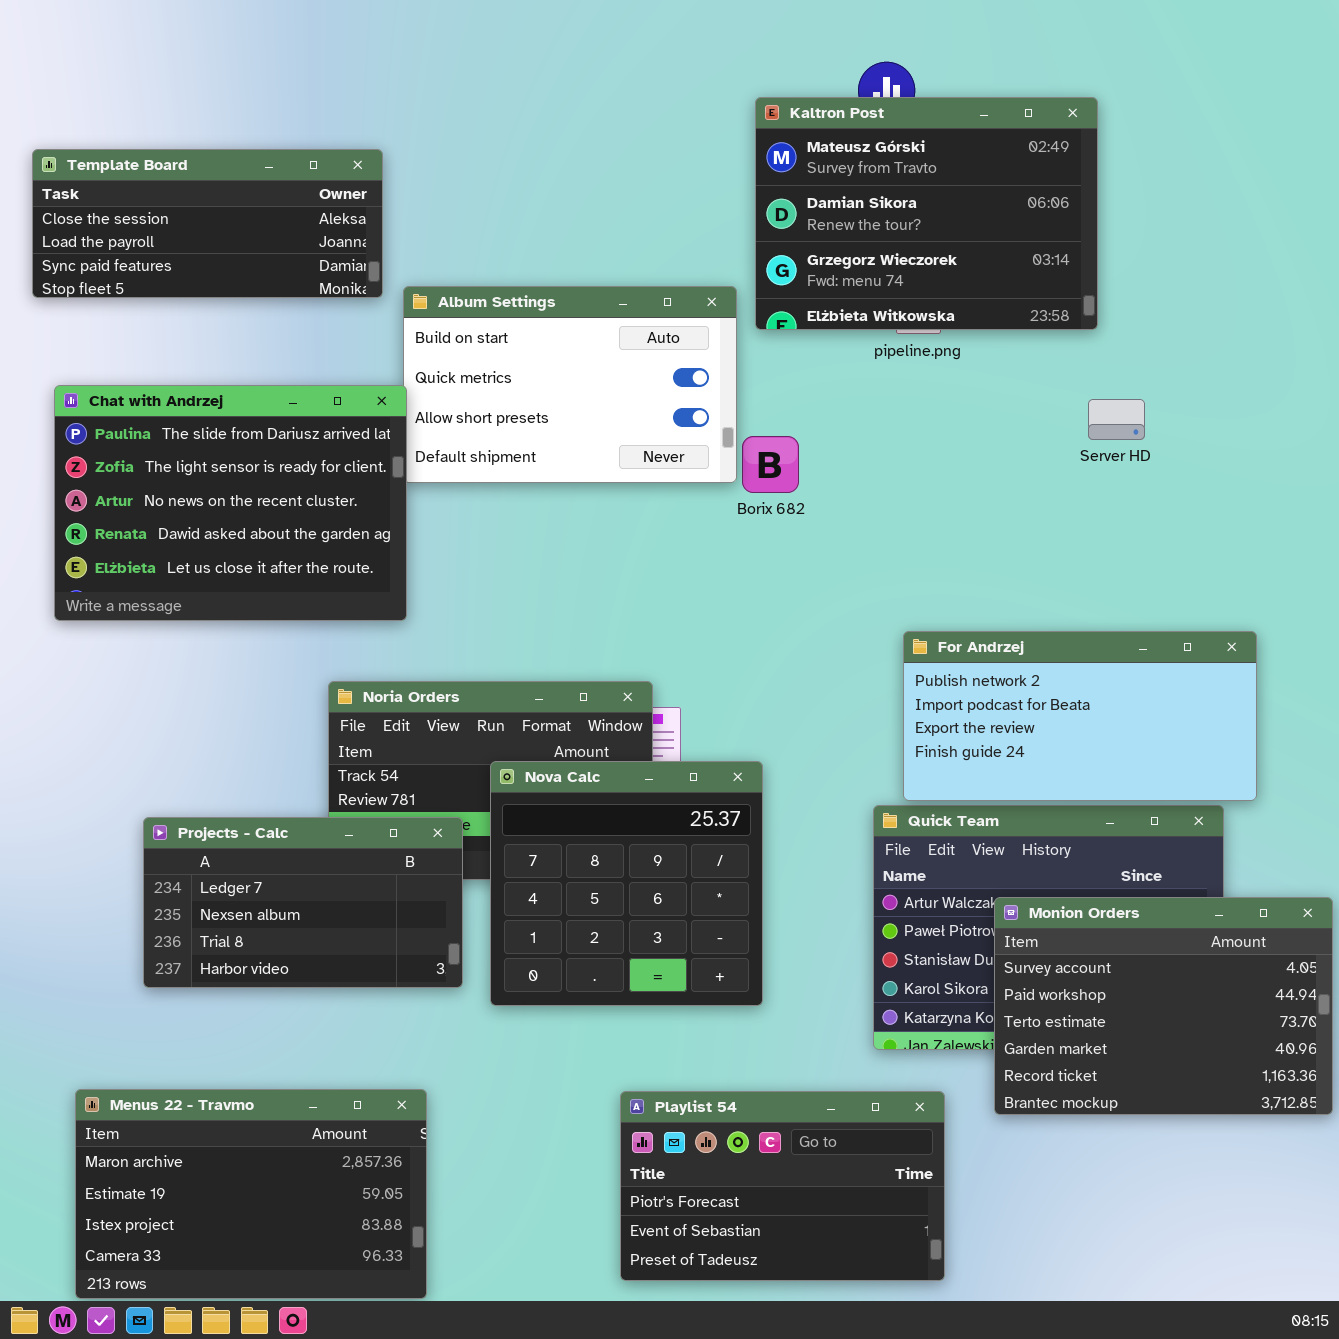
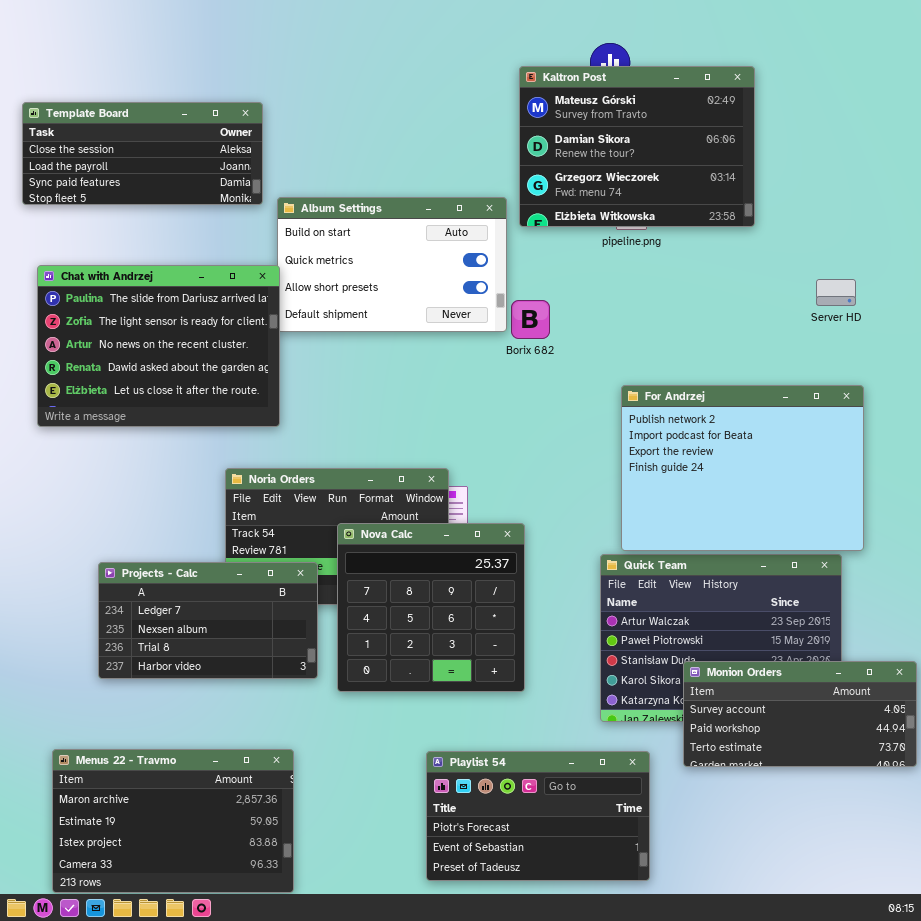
Server HD: [1088,399,1145,440] -> [816,279,856,306], moved
For Andrzej: [903,631,1257,801] -> [621,385,864,551], resized
Monion Orders: [994,897,1333,1115] -> [683,661,917,767], resized

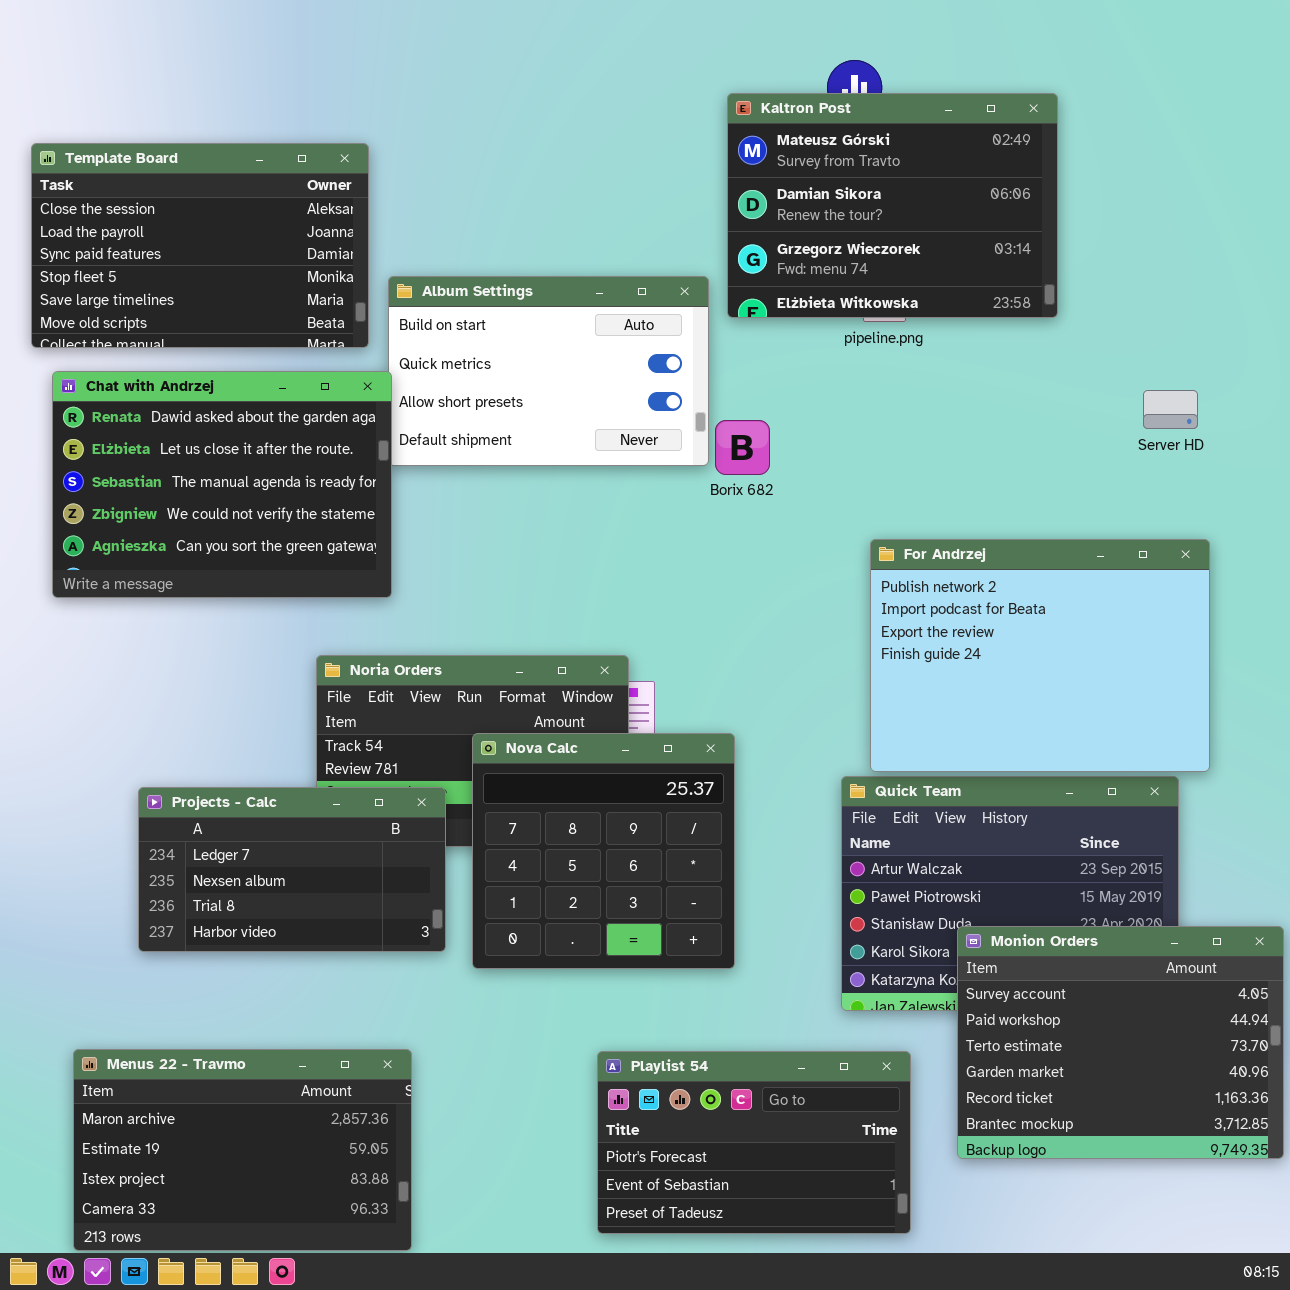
Template Board: [22,102,263,205] -> [31,143,369,348], resized
Chat with Andrzej: [37,265,280,427] -> [52,371,392,598], scrolled down 3 rows
Monion Orders: [683,661,917,767] -> [957,926,1284,1159], resized

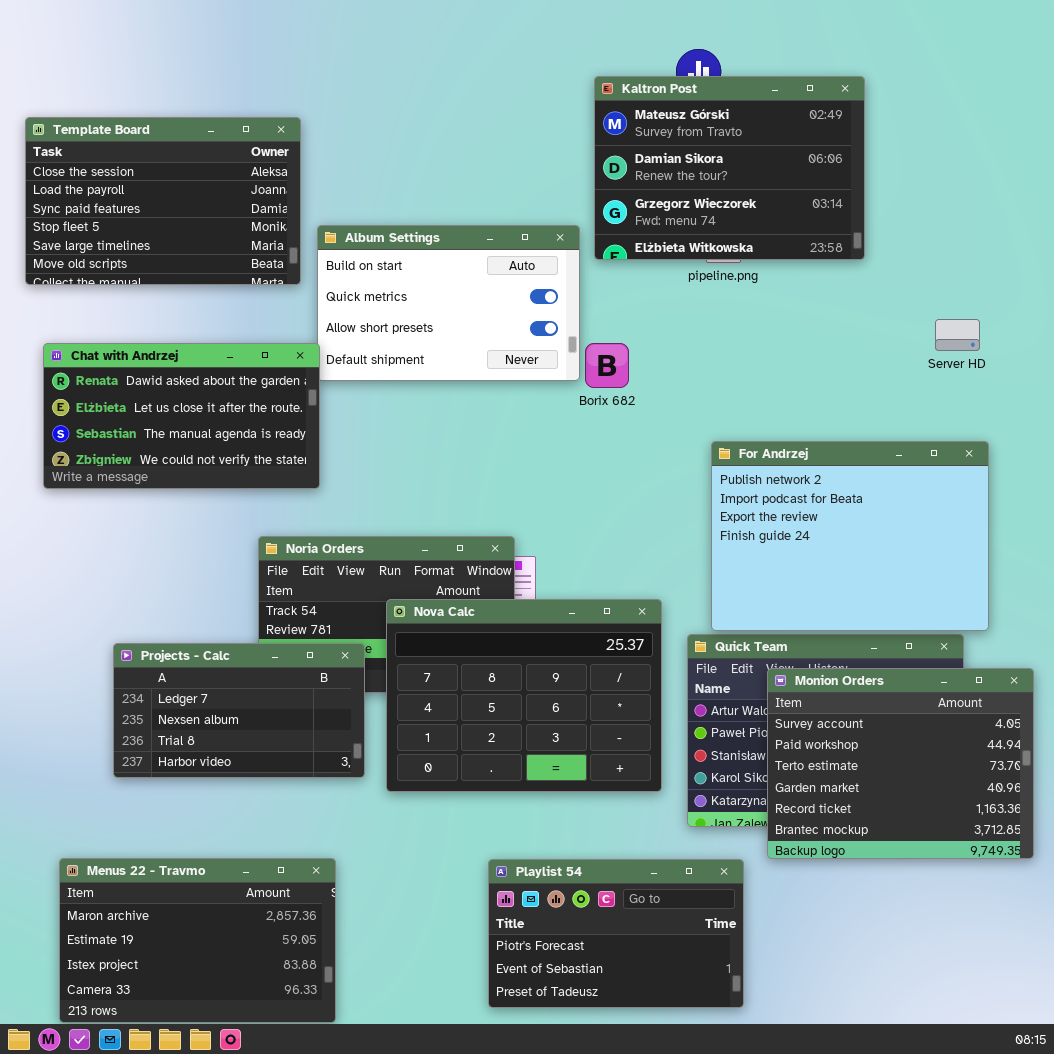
Chat with Andrzej: [52,371,392,598] -> [43,343,320,489], resized
Nova Calc: [472,733,735,969] -> [386,599,662,792], resized
Monion Orders: [957,926,1284,1159] -> [767,668,1034,859], moved

